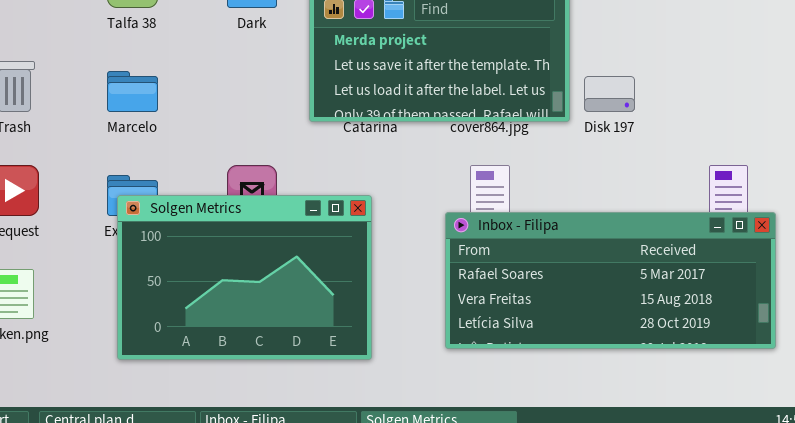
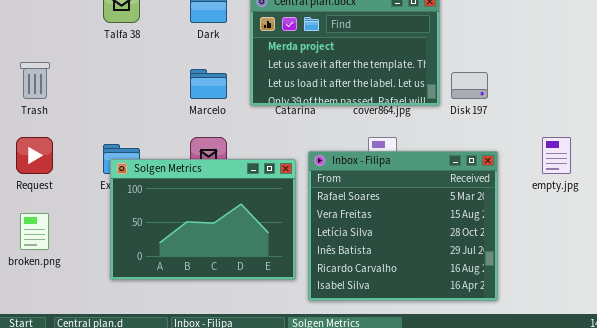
Marcelo: [107,71,158,112] -> [190,69,227,99], moved
Inbox - Filipa: [445,212,776,349] -> [308,151,498,301], moved, resized

